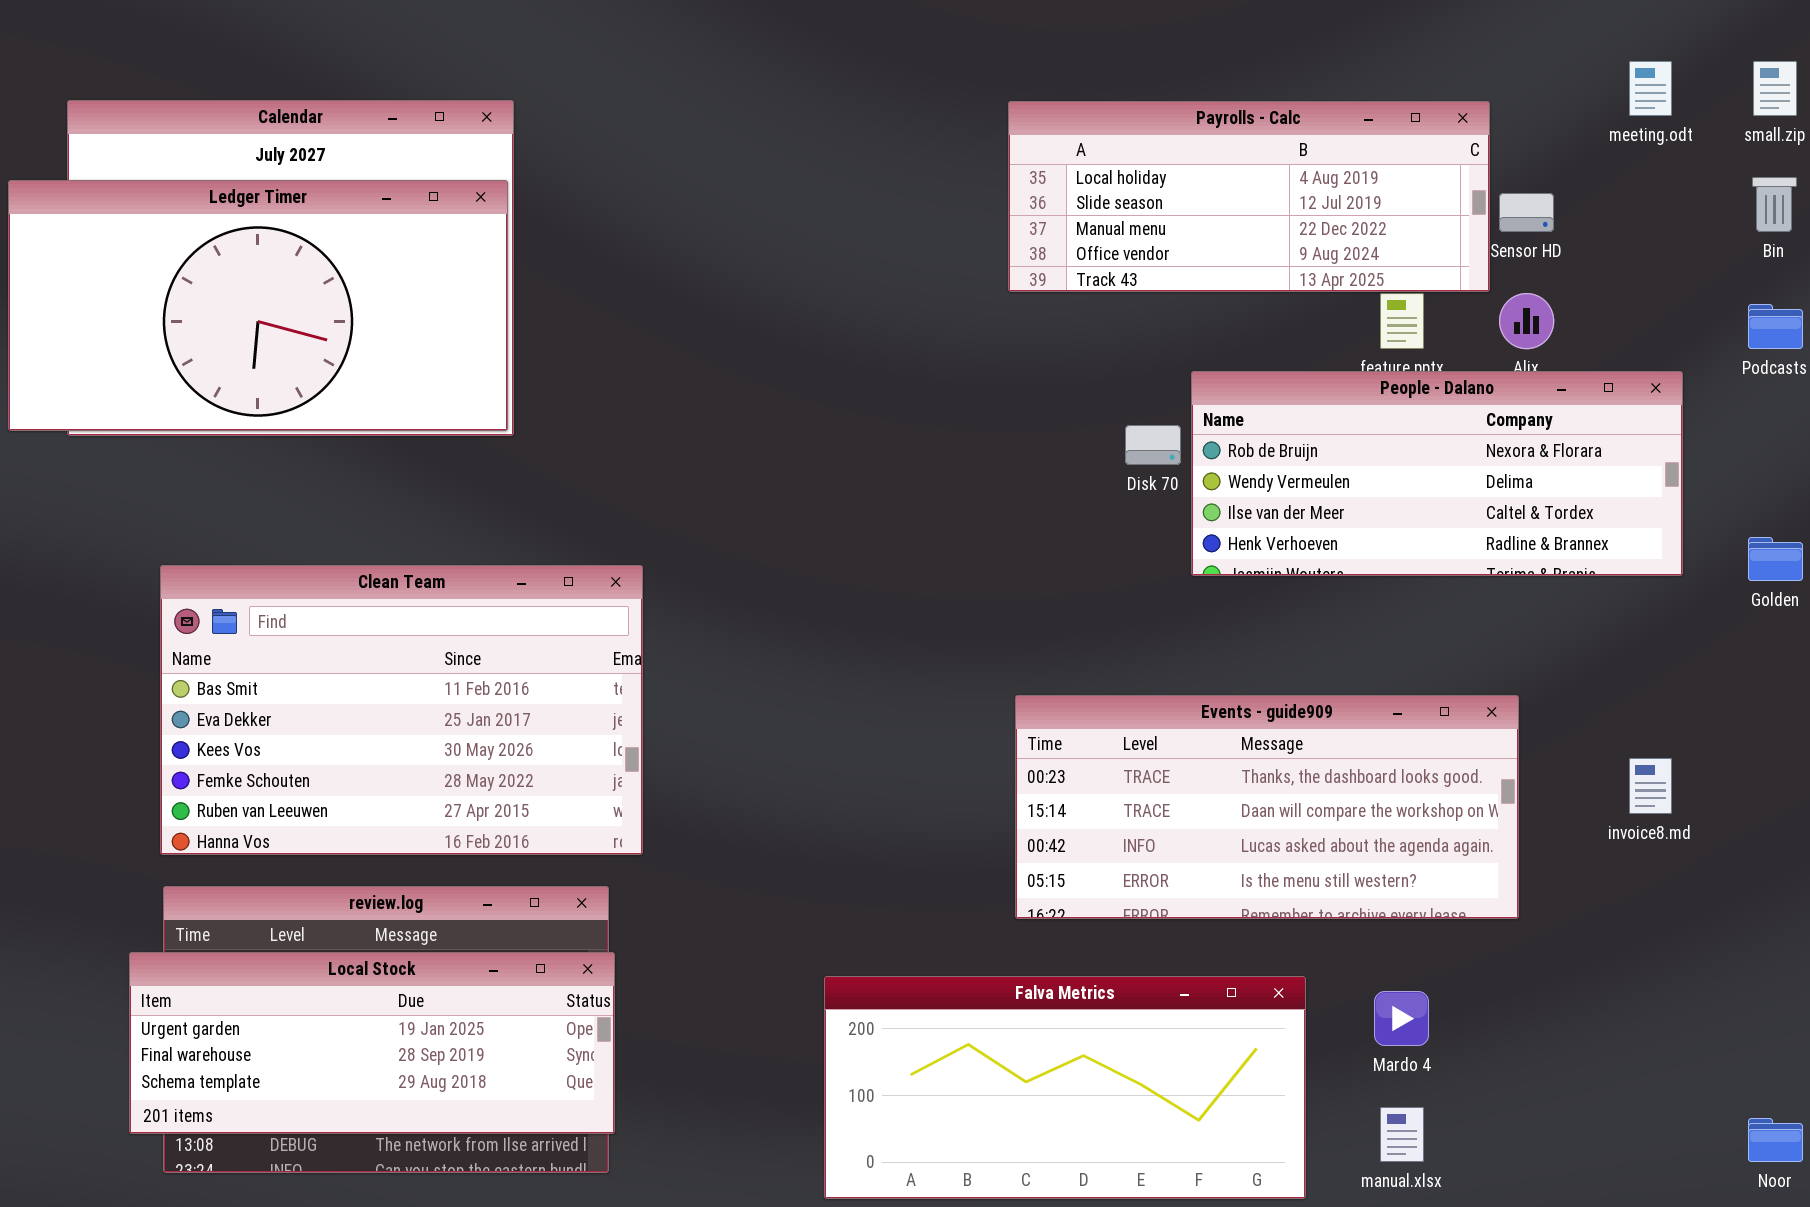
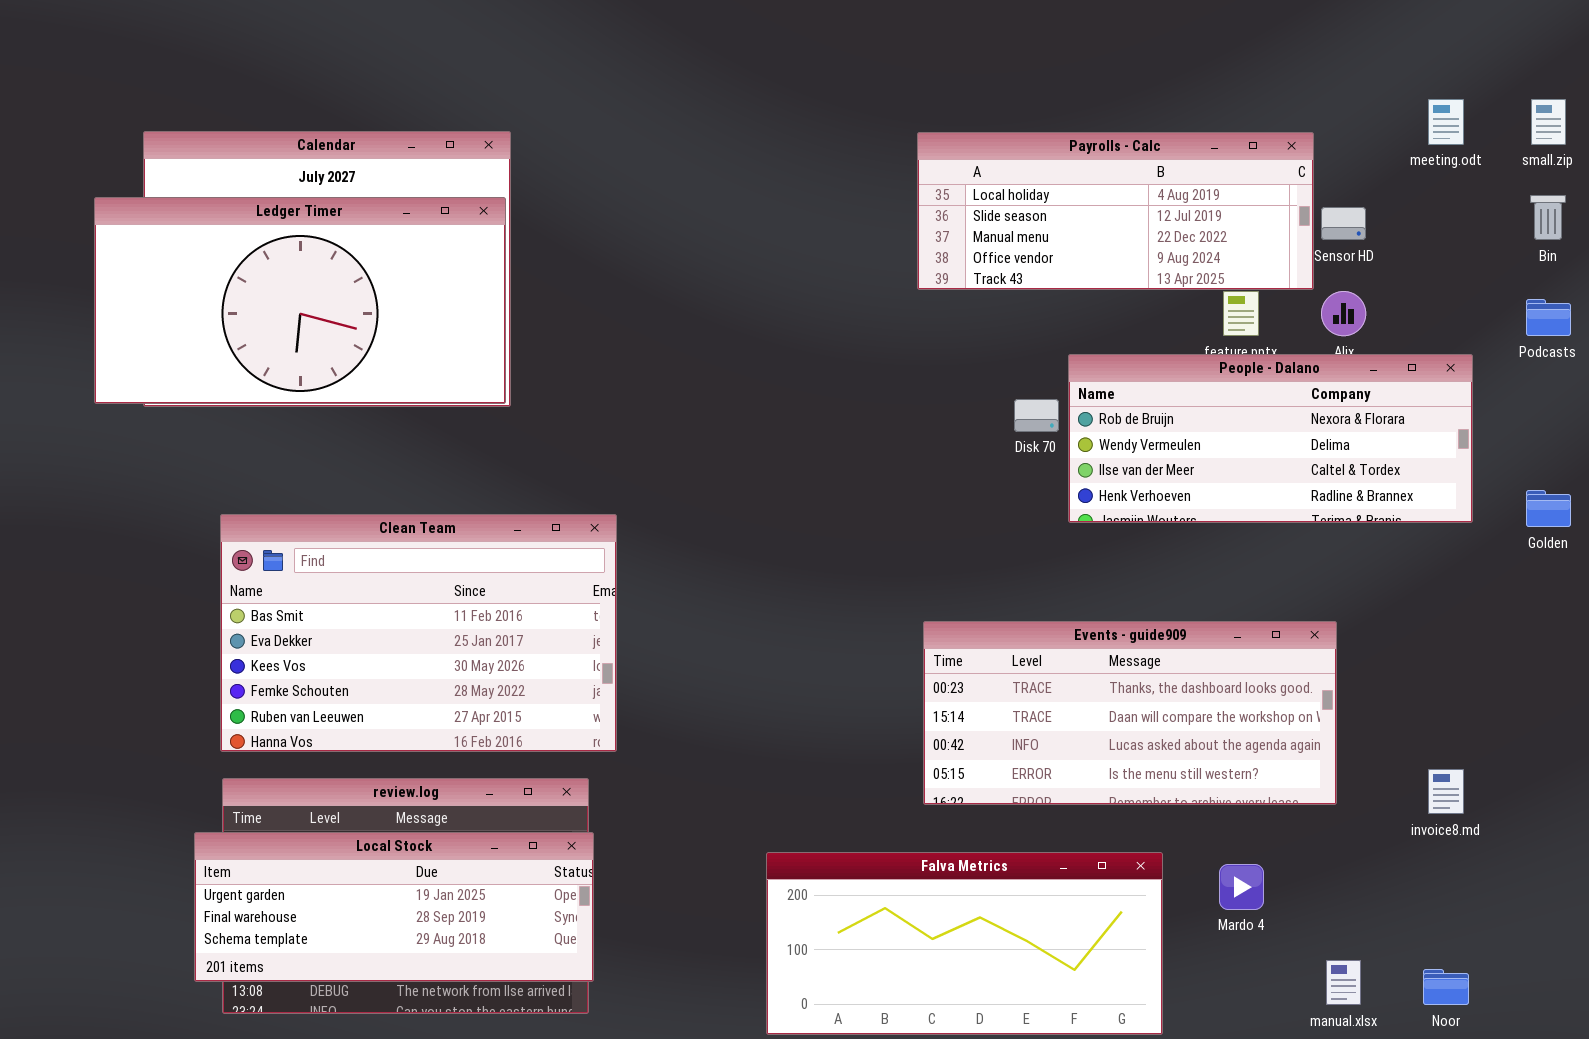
invoice8.md: [1629,758,1672,814] -> [1428,769,1464,814], moved
manual.xlsx: [1380,1107,1424,1162] -> [1326,960,1361,1005], moved
Noor: [1748,1118,1803,1162] -> [1423,969,1469,1005], moved

